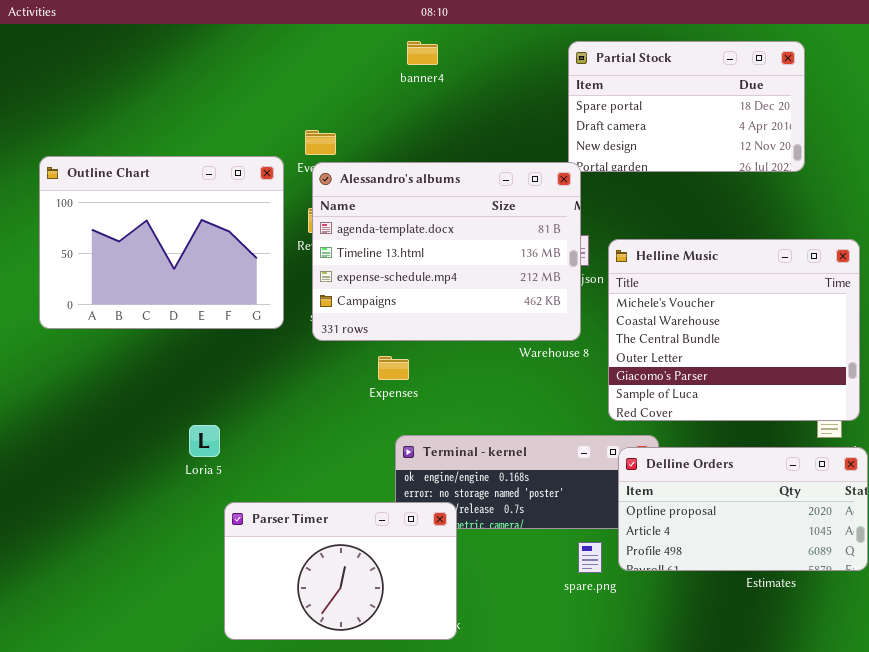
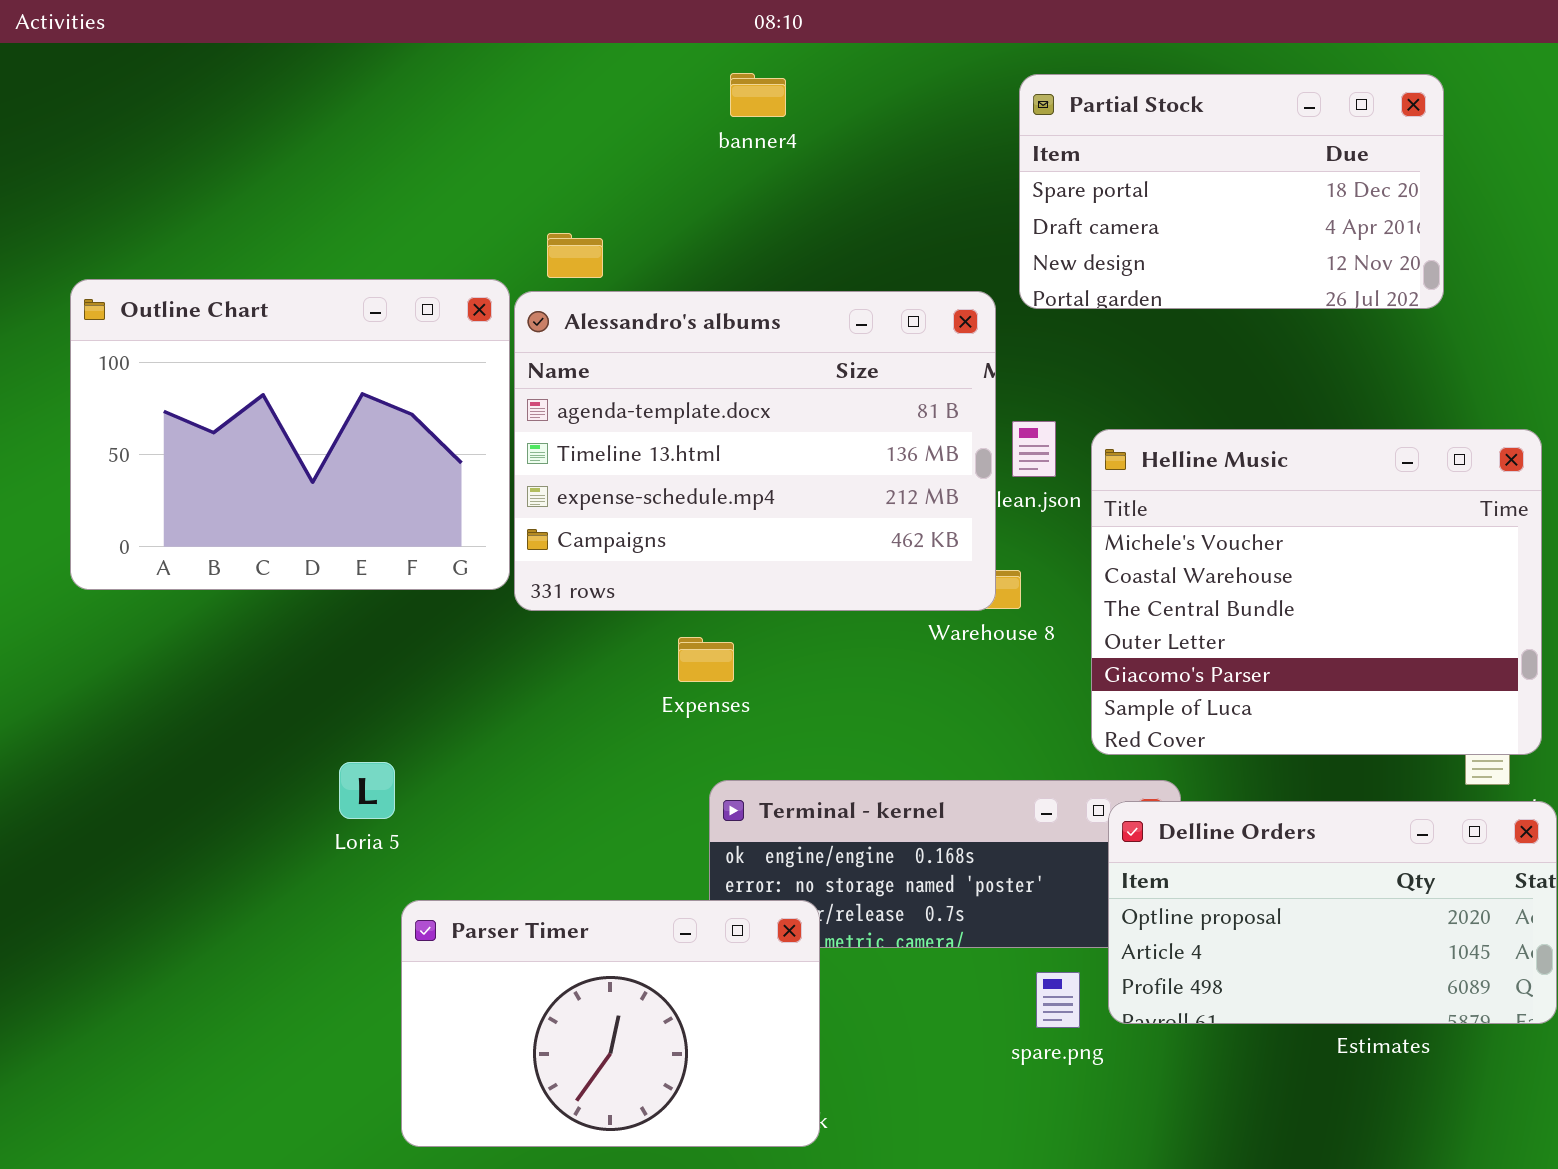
Alessandro's albums: [312,162,581,341] -> [514,291,996,611], moved

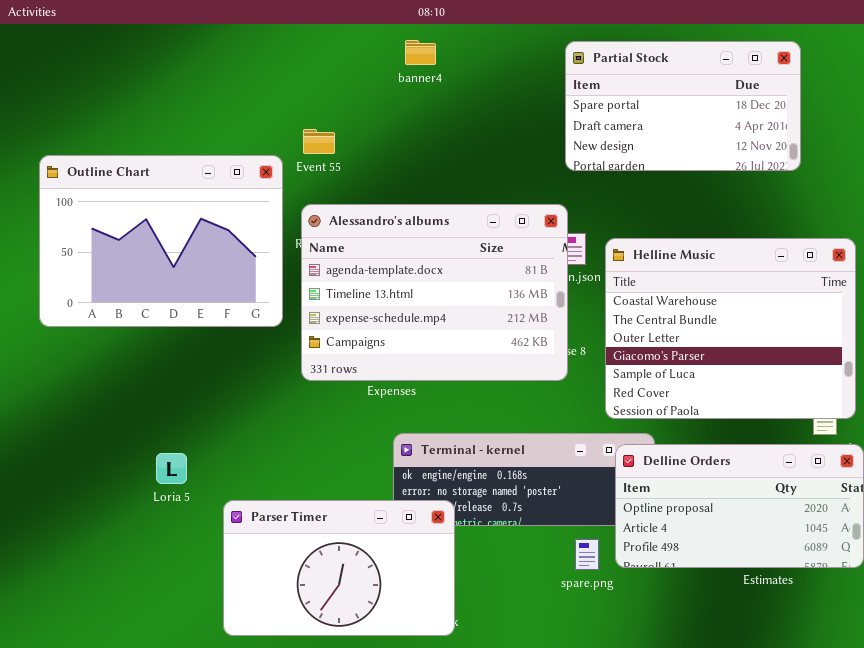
Alessandro's albums: [514,291,996,611] -> [301,204,568,381], moved
Helline Music: [1091,429,1542,755] -> [605,238,856,419], scrolled down 1 row
Loria 5: [339,762,395,819] -> [156,453,187,484], moved

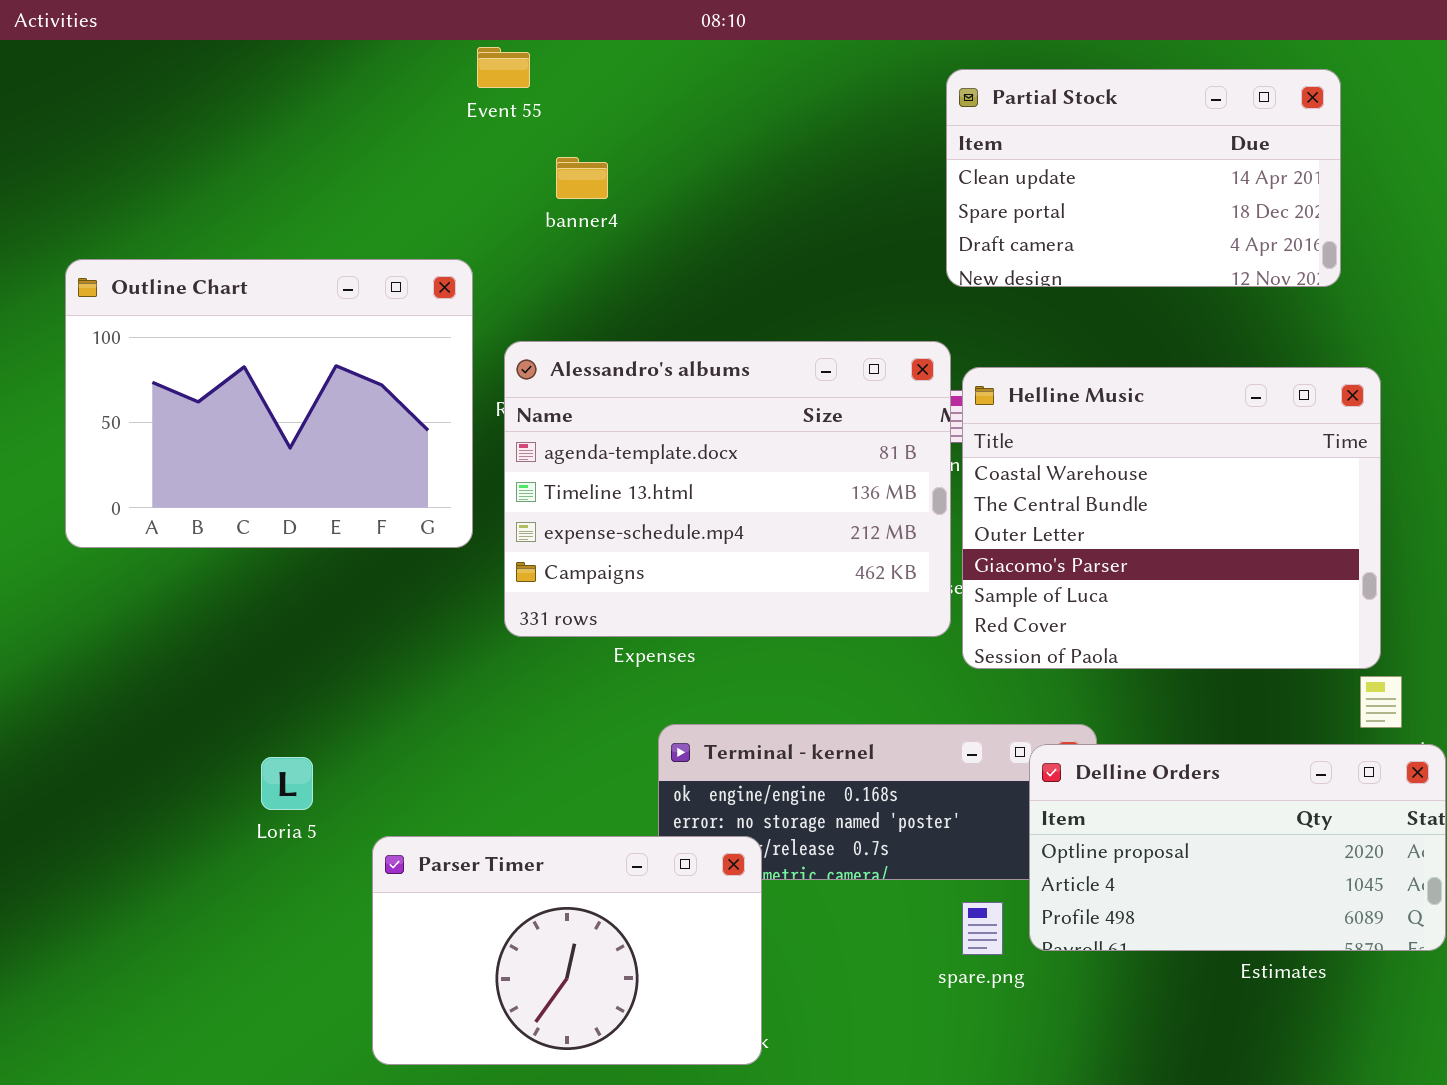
banner4: [405,40,436,65] -> [556,157,608,199], moved
Partial Stock: [565,41,801,171] -> [946,69,1341,287], scrolled up 1 row
Event 55: [303,129,335,154] -> [477,47,530,88], moved
Helline Music: [605,238,856,419] -> [962,367,1381,669], moved

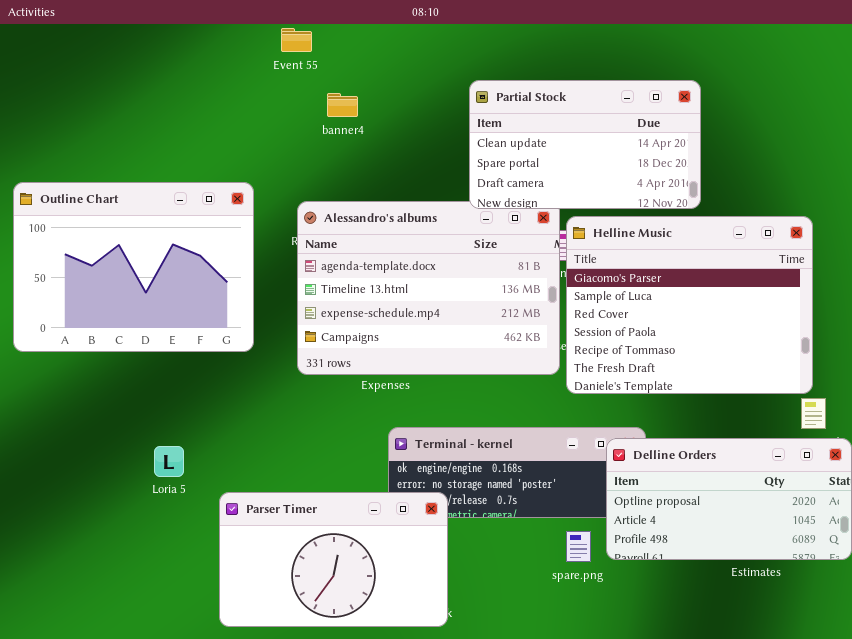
Partial Stock: [946,69,1341,287] -> [469,80,701,209], moved
Outline Chart: [65,259,473,548] -> [13,182,254,352], moved
Helline Music: [962,367,1381,669] -> [566,216,813,394], scrolled down 3 rows

